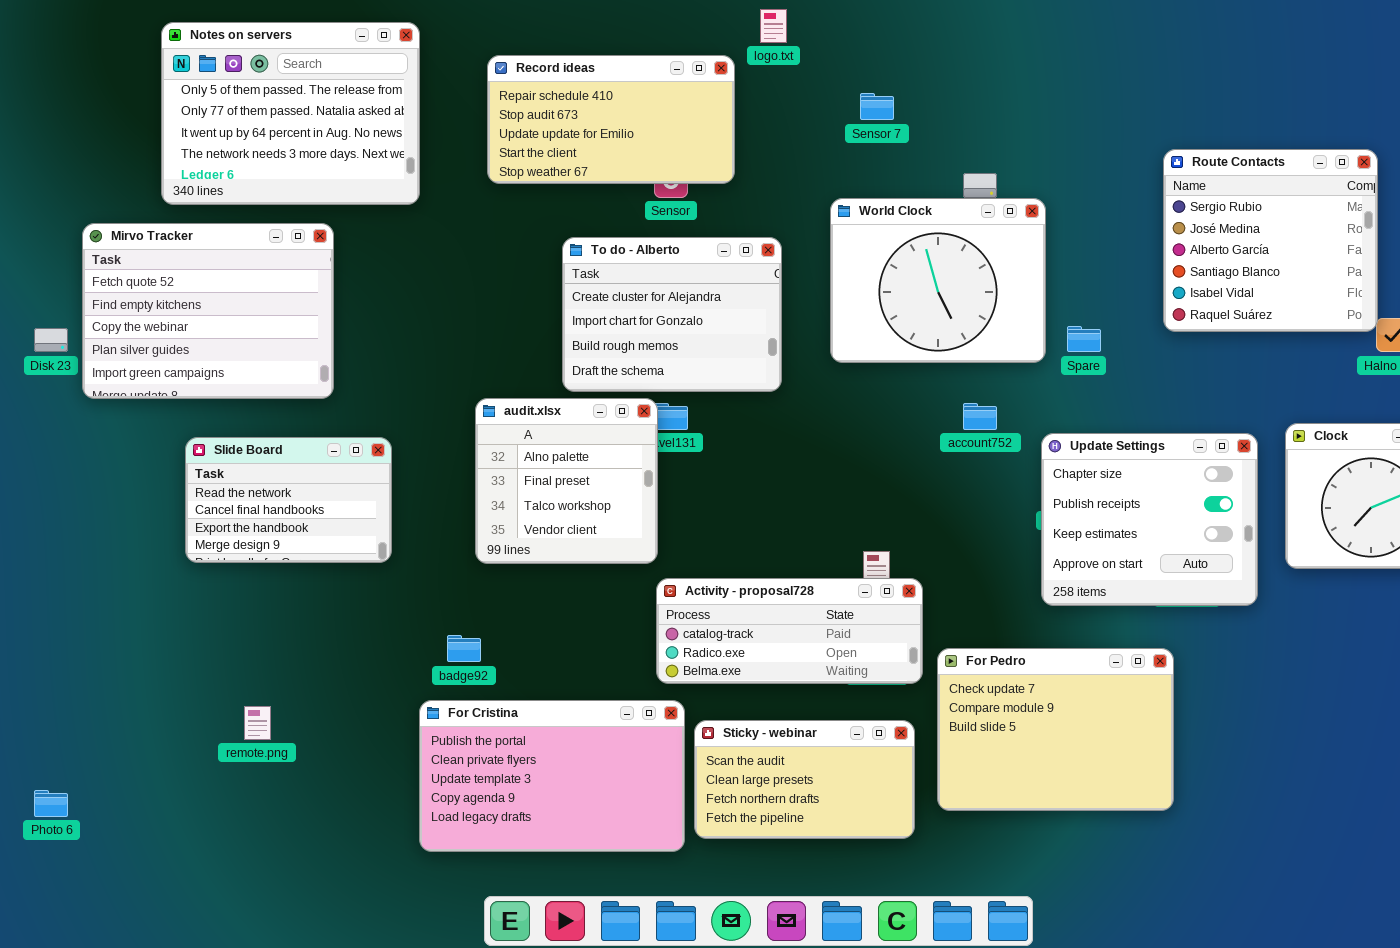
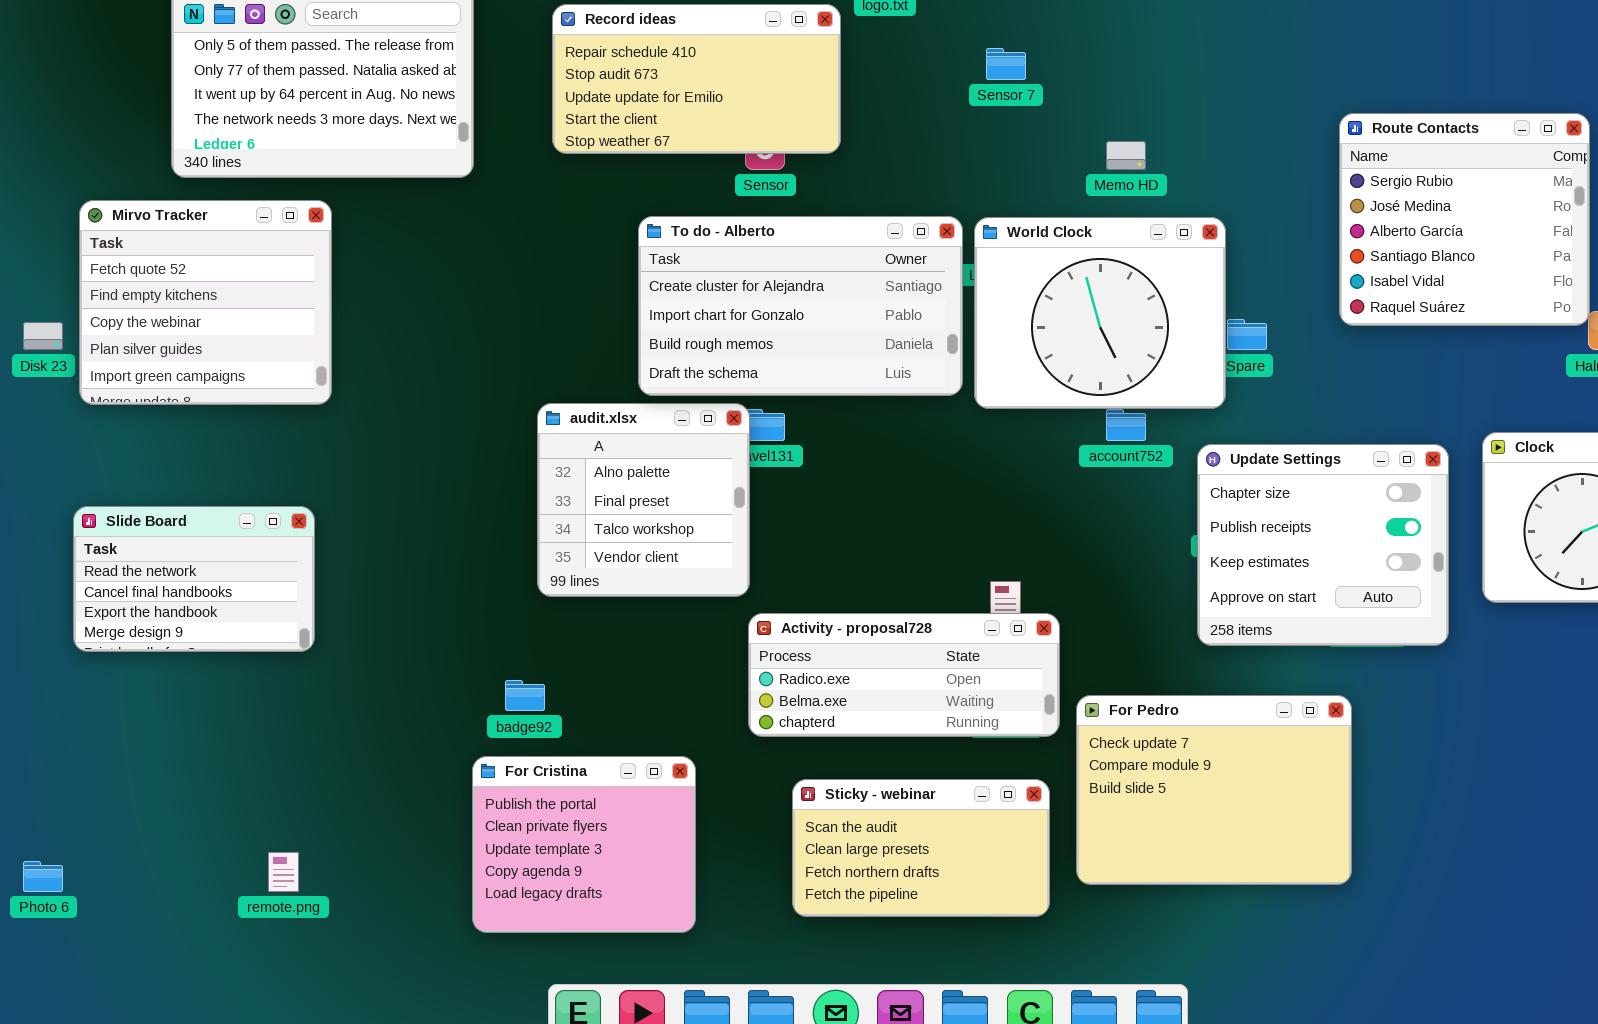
World Clock: [830,198,1046,363] -> [974,217,1226,409], moved
Mirvo Tracker: [82,223,334,399] -> [79,200,332,405], resized
To do - Alberto: [562,237,782,392] -> [638,216,963,396], resized
Slide Board: [185,437,392,563] -> [73,506,315,652], moved
Activity - proposal728: [656,578,923,684] -> [748,613,1060,737], scrolled down 1 row
For Cristina: [419,700,685,852] -> [472,756,696,933], resized
remote.png: [244,706,271,740] -> [268,852,299,892], moved

